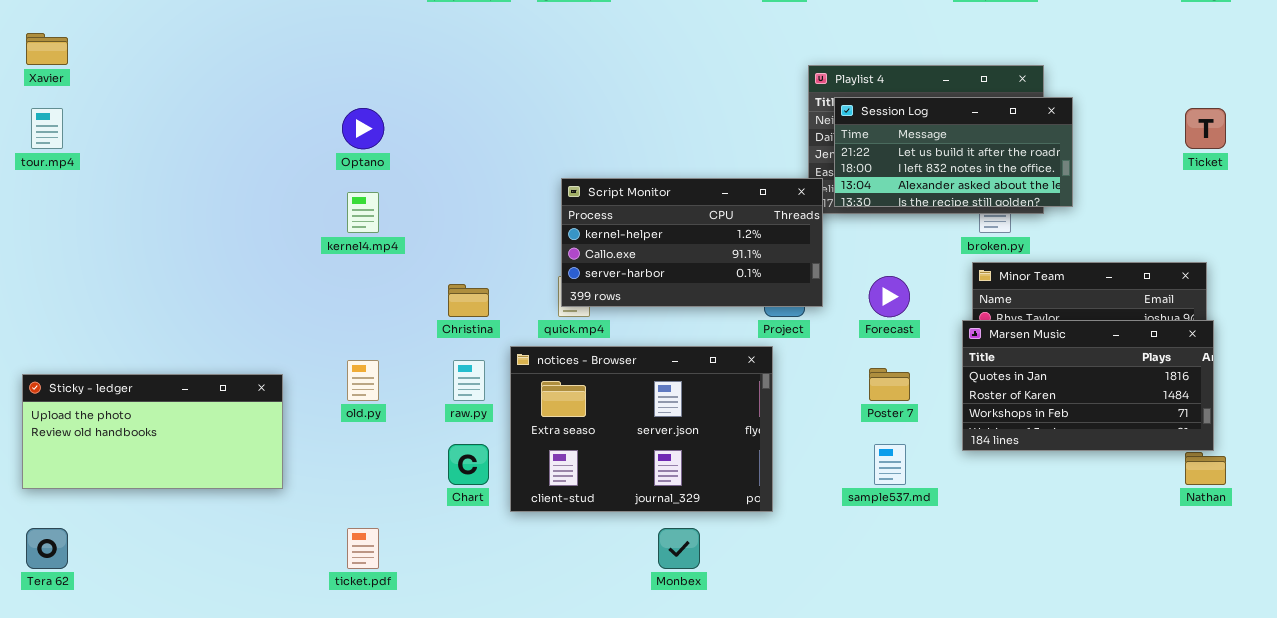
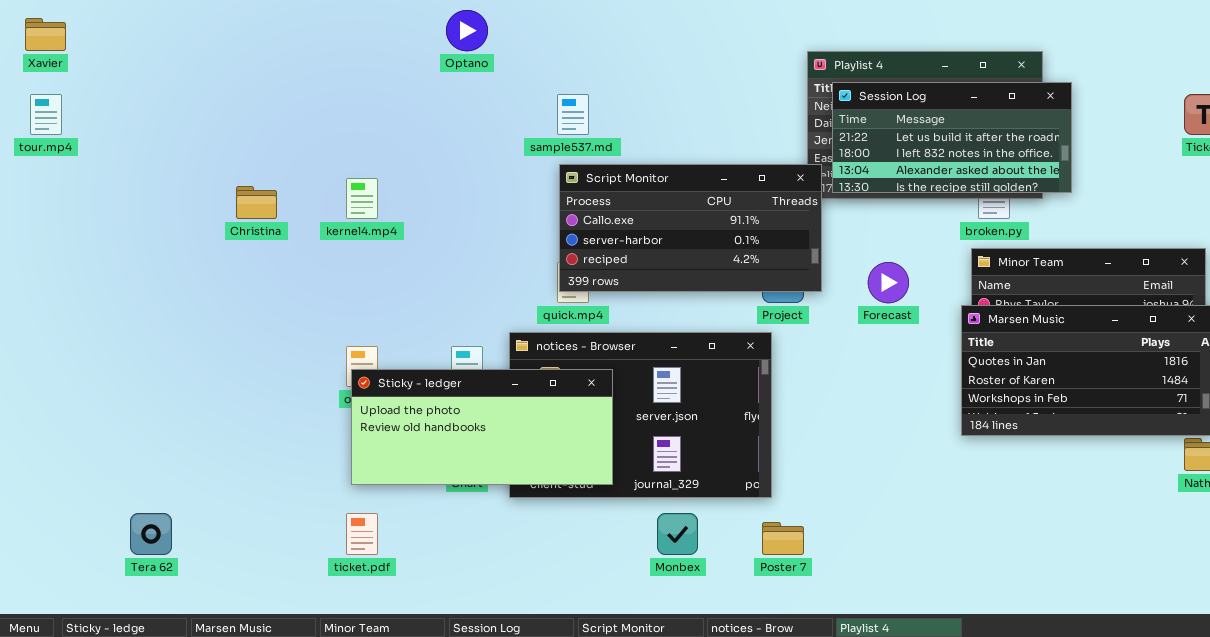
Optano: [342,108,384,149] -> [446,10,488,51], moved
Script Monitor: [561,178,823,307] -> [559,164,822,292], scrolled down 1 row
Christina: [448,284,489,317] -> [236,186,277,219], moved
Poster 7: [869,368,910,401] -> [762,522,804,555], moved
Sticky - ledger: [22,374,283,489] -> [351,369,613,485], moved
sample537.md: [874,444,906,485] -> [557,94,589,135], moved
Tera 62: [26,528,68,569] -> [130,513,172,555], moved

